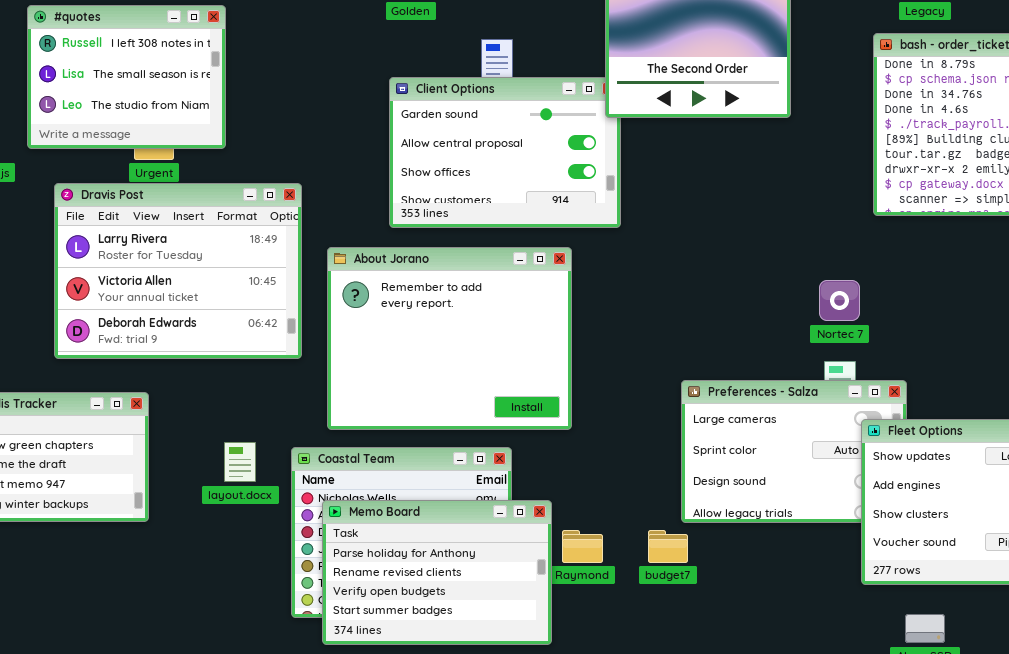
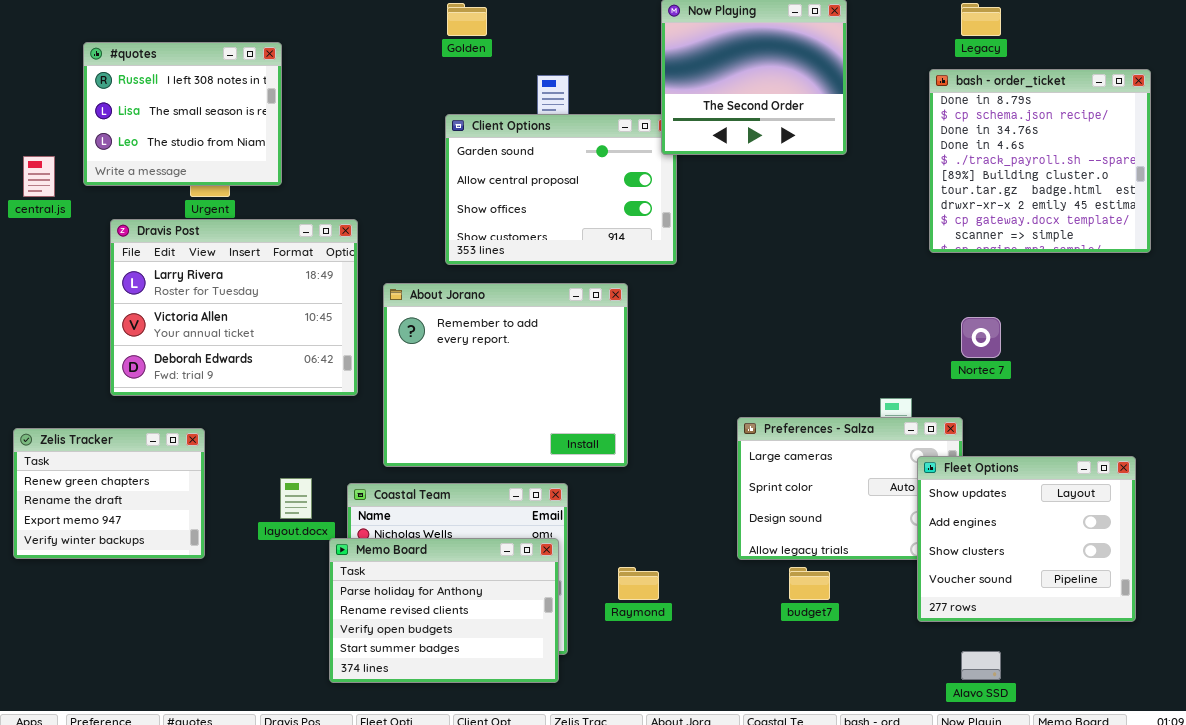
Nortec 7: [819,280,860,321] -> [961,317,1001,358], moved
Memo Board: [322,500,552,645] -> [329,538,559,683], moved
budget7: [648,530,688,563] -> [789,567,830,600], moved

